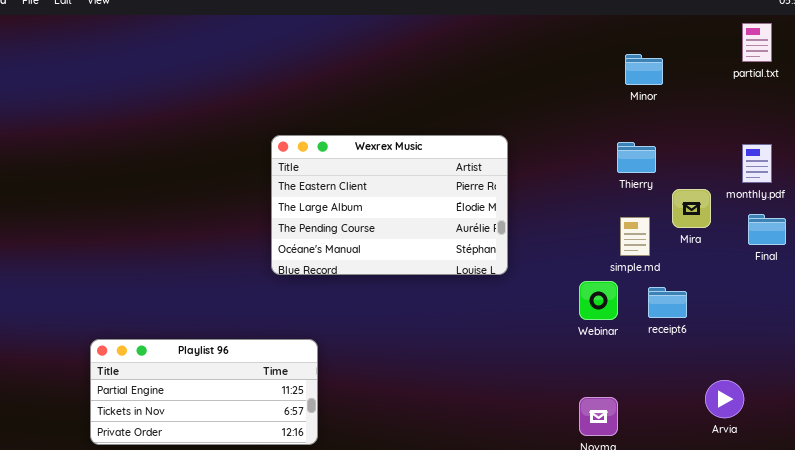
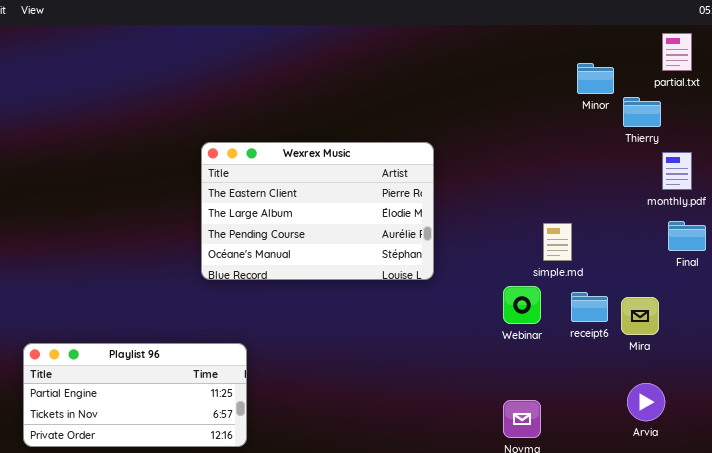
Minor: [625,54,663,85] -> [577,63,614,94], moved
Thierry: [617,142,656,173] -> [623,97,661,127], moved
Mira: [672,189,711,228] -> [621,297,659,335], moved

